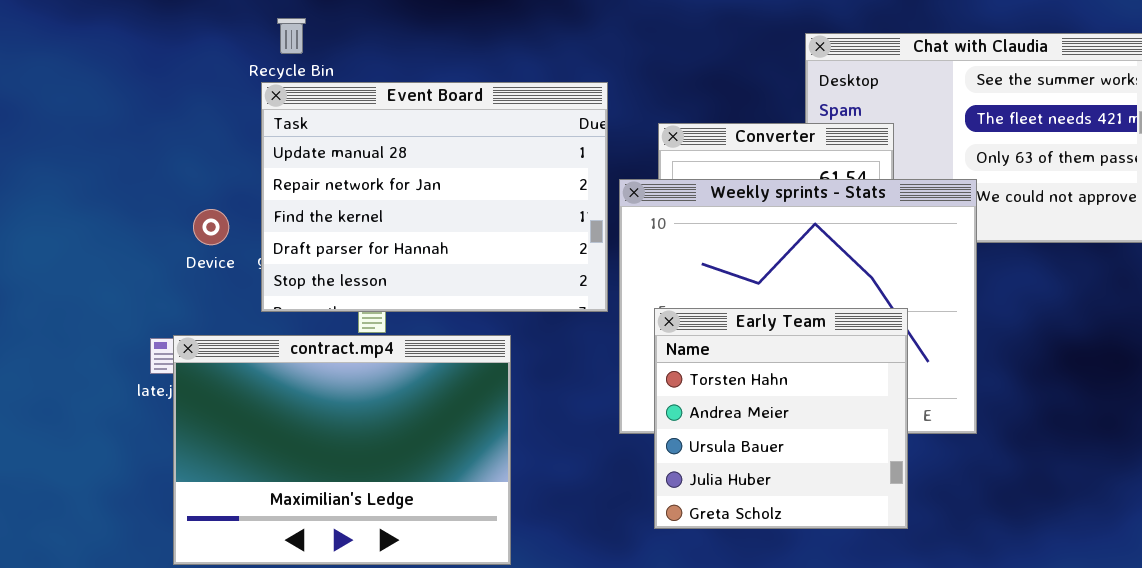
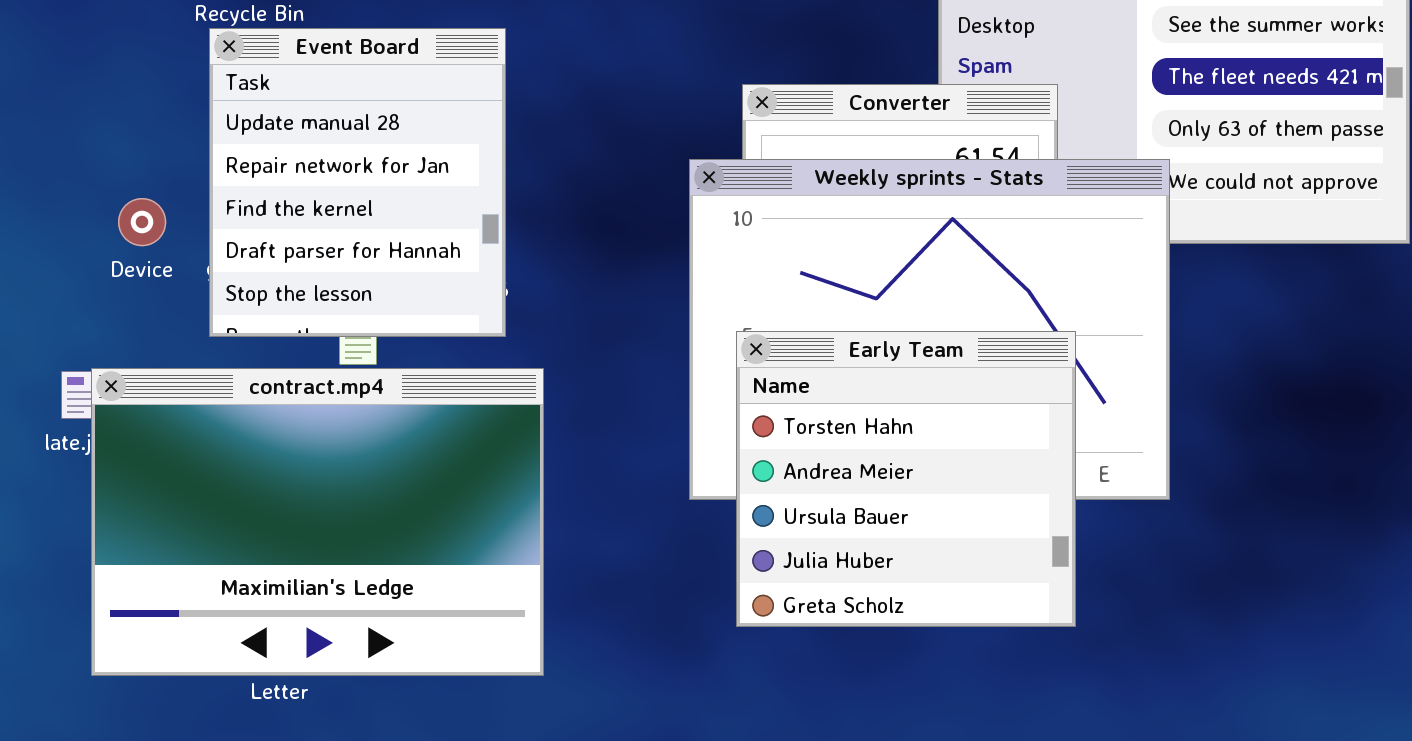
Event Board: [261,82,608,312] -> [209,28,506,337], resized

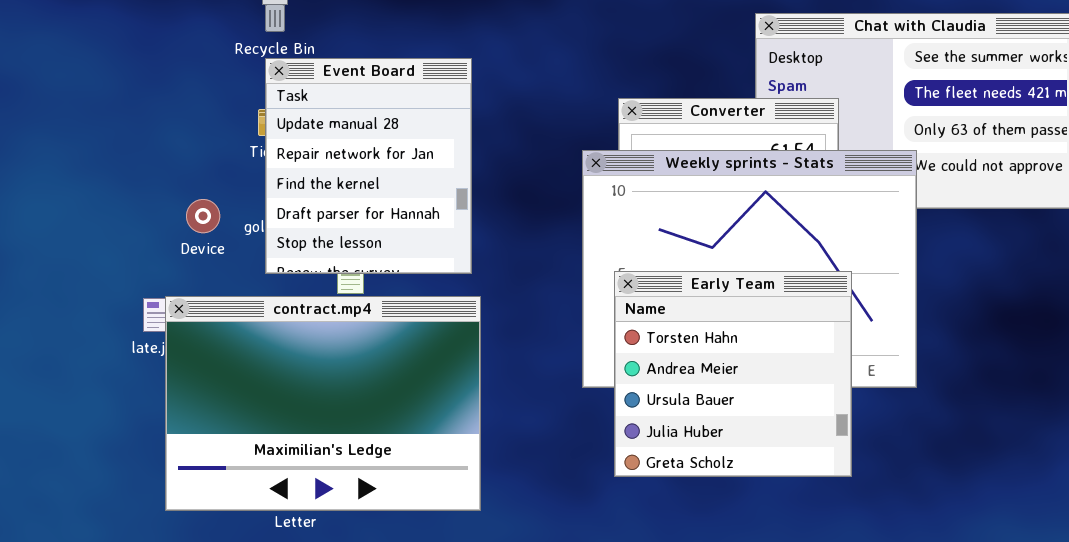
Event Board: [209,28,506,337] -> [265,58,472,274], moved
Device: [118,198,166,246] -> [186,199,220,233], moved

